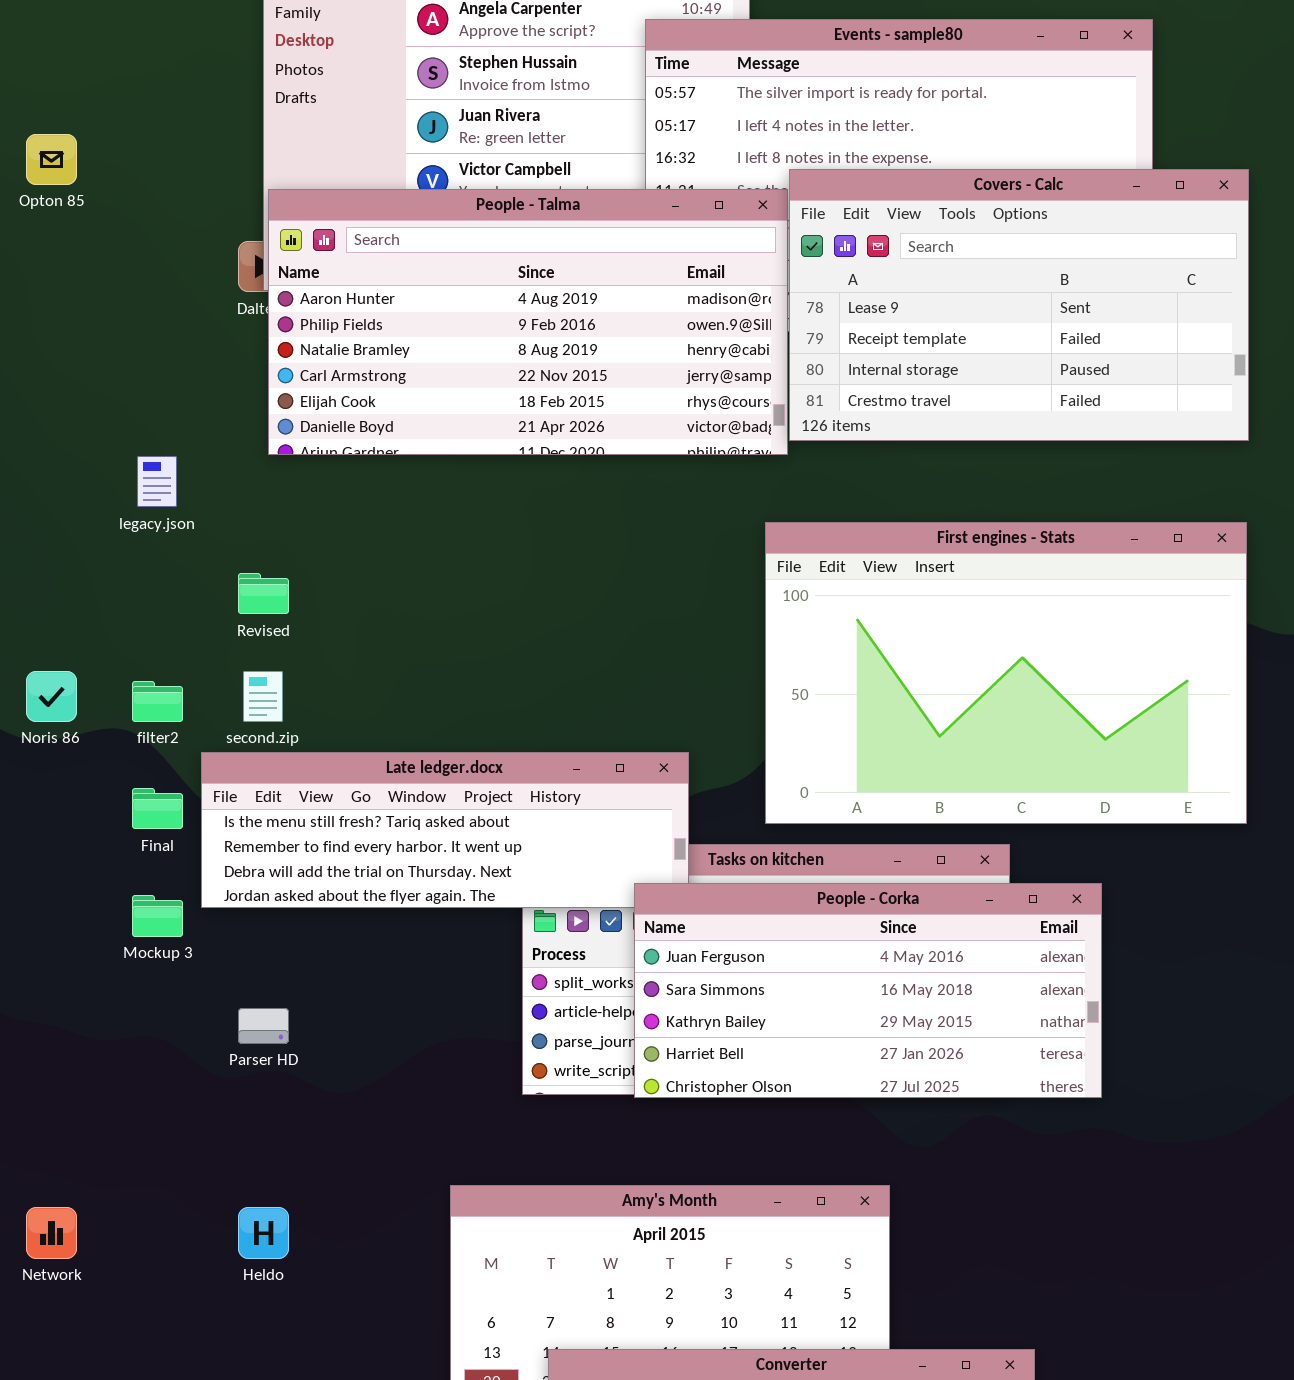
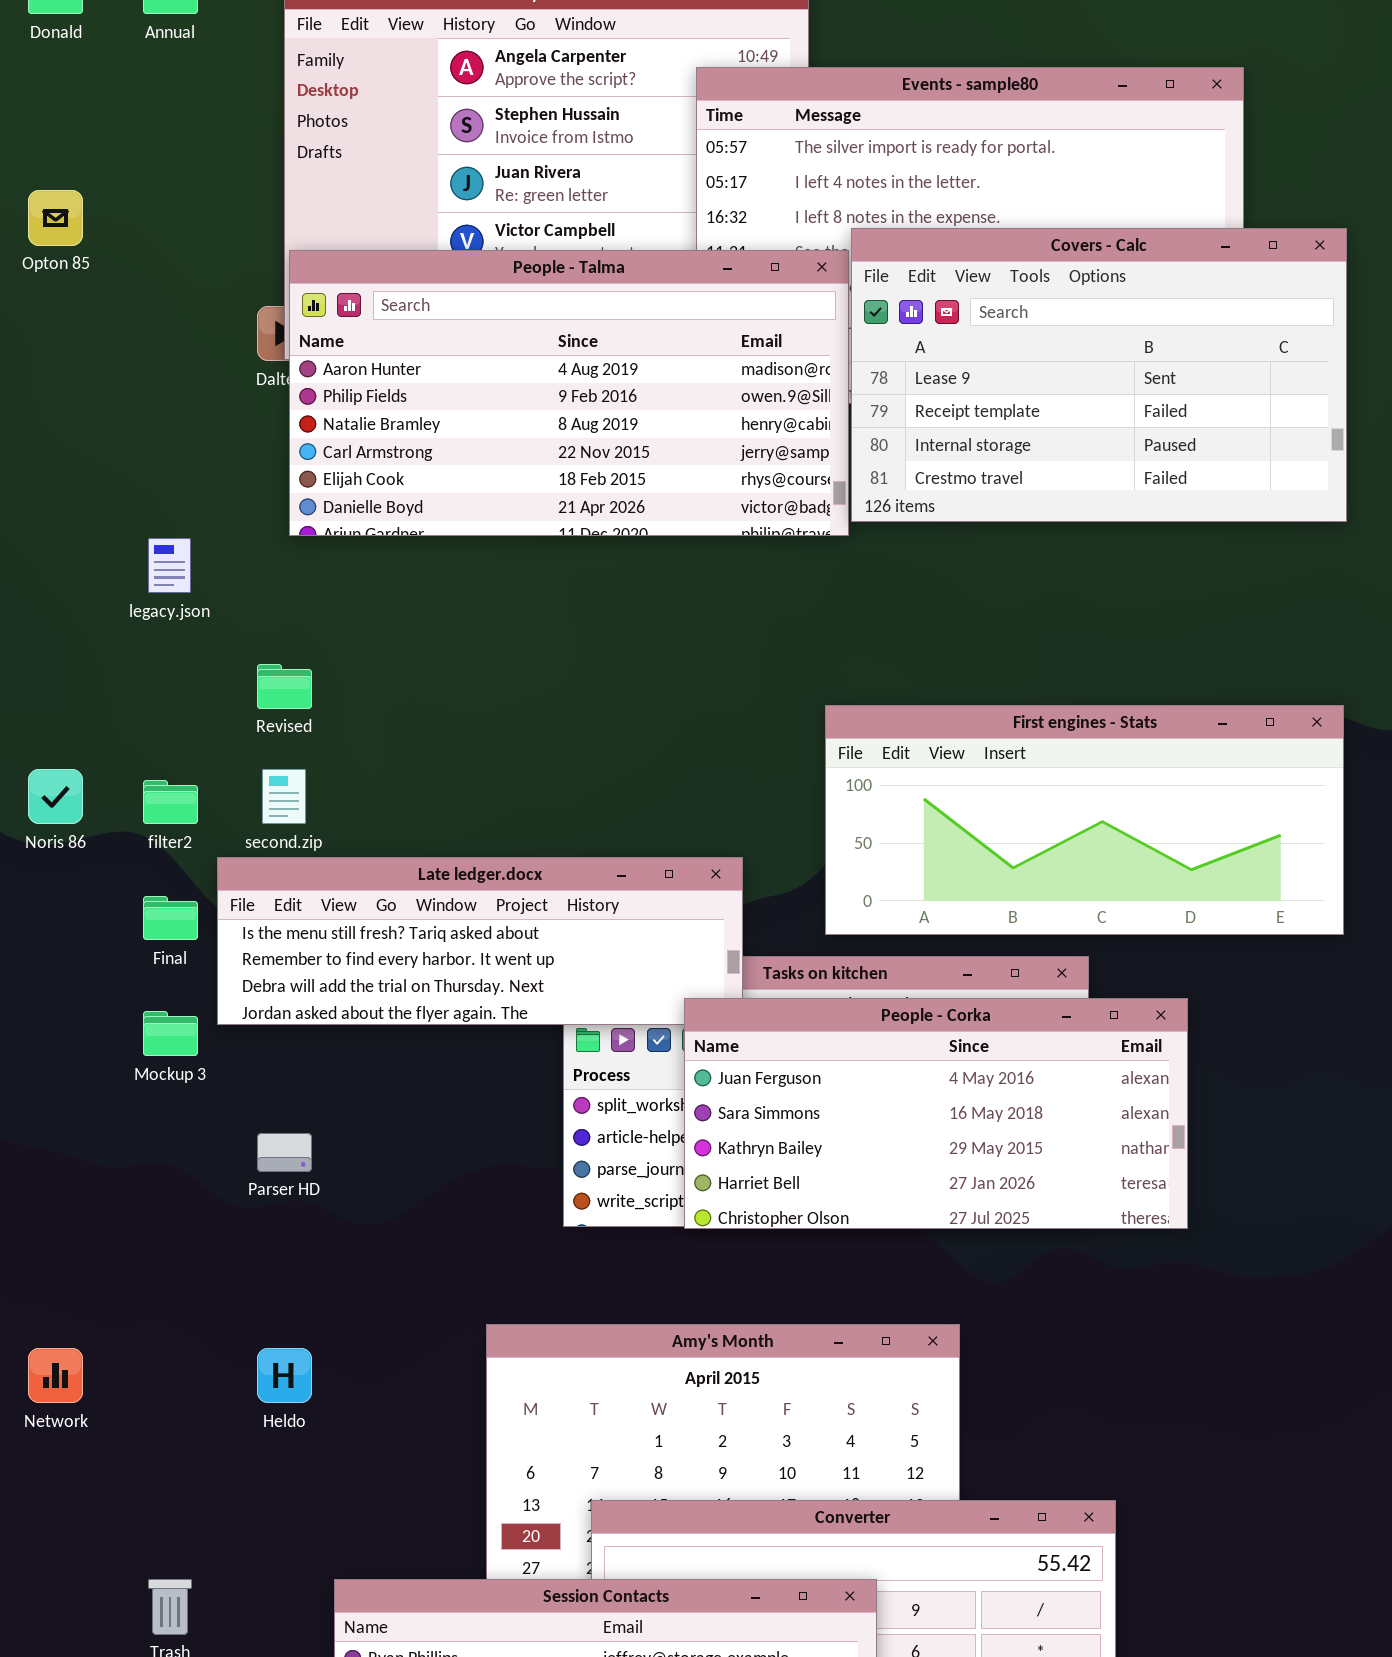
First engines - Stats: [765,522,1247,824] -> [825,705,1344,935], resized

